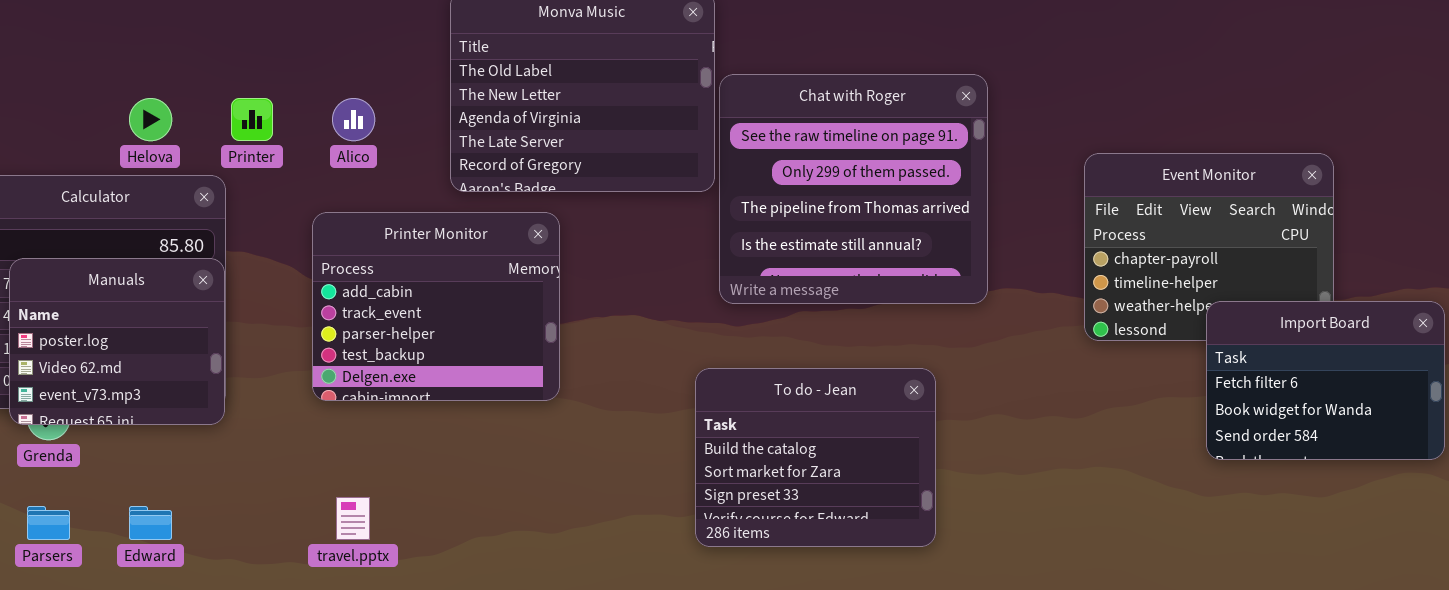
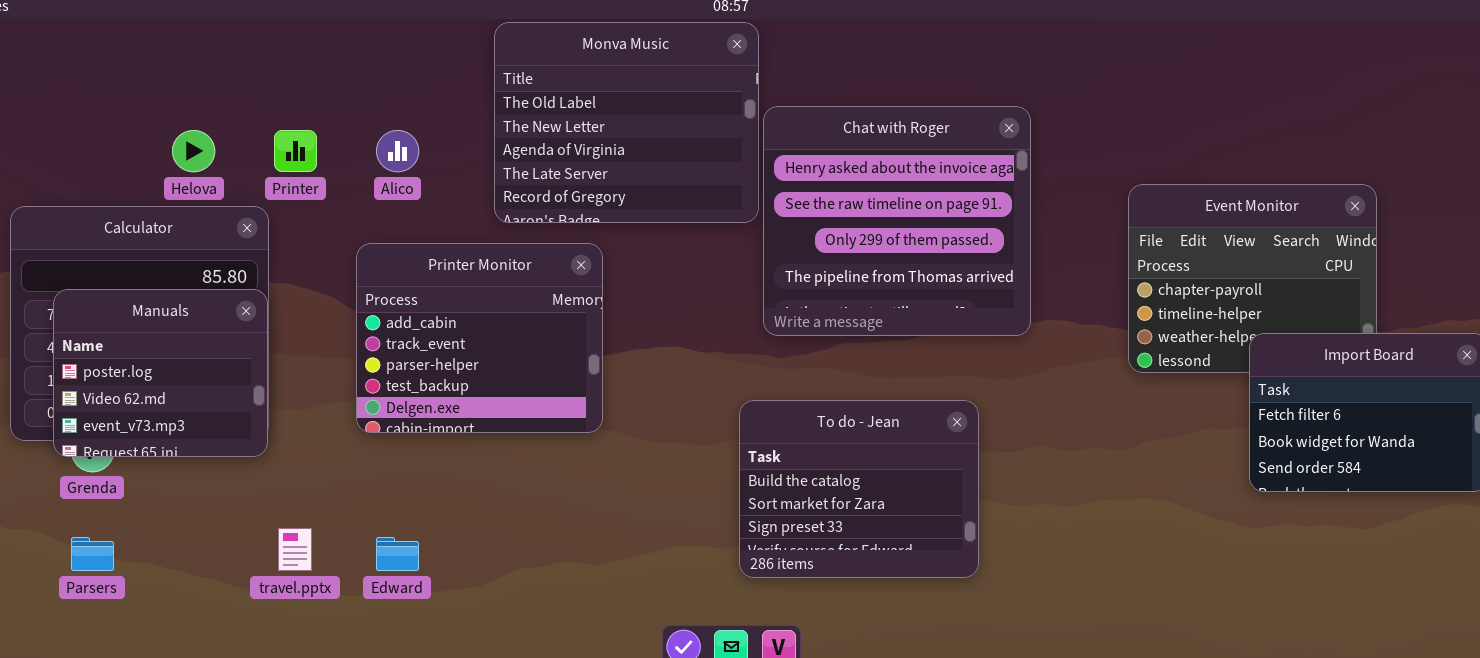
Chat with Roger: [719,74,988,304] -> [763,106,1031,336], scrolled up 1 row
travel.pptx: [336,497,370,540] -> [278,528,312,571], moved
Edward: [129,506,172,540] -> [376,537,419,571], moved

